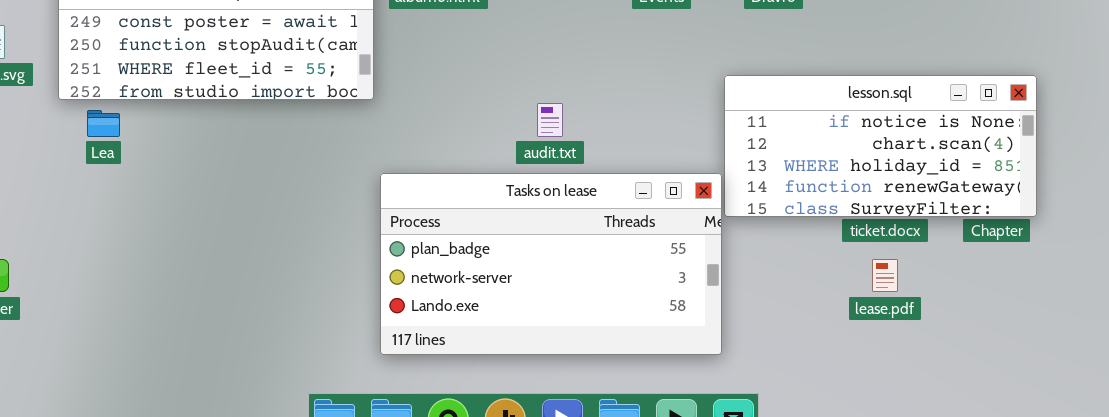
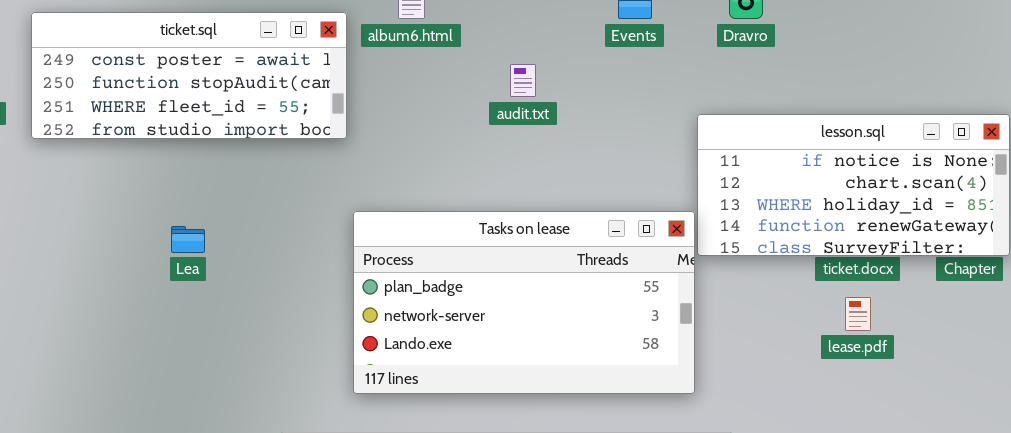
audit.txt: [537,103,563,137] -> [510,64,536,97], moved
Lea: [87,110,120,137] -> [171,226,205,253], moved

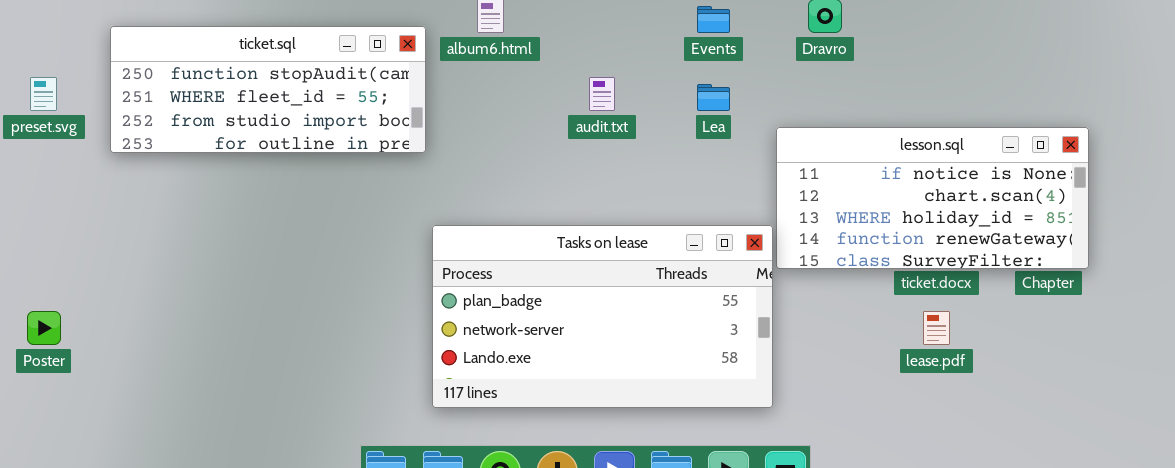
ticket.sql: [31,12,347,139] -> [110,26,426,153], scrolled down 1 row
Lea: [171,226,205,253] -> [697,84,730,111], moved

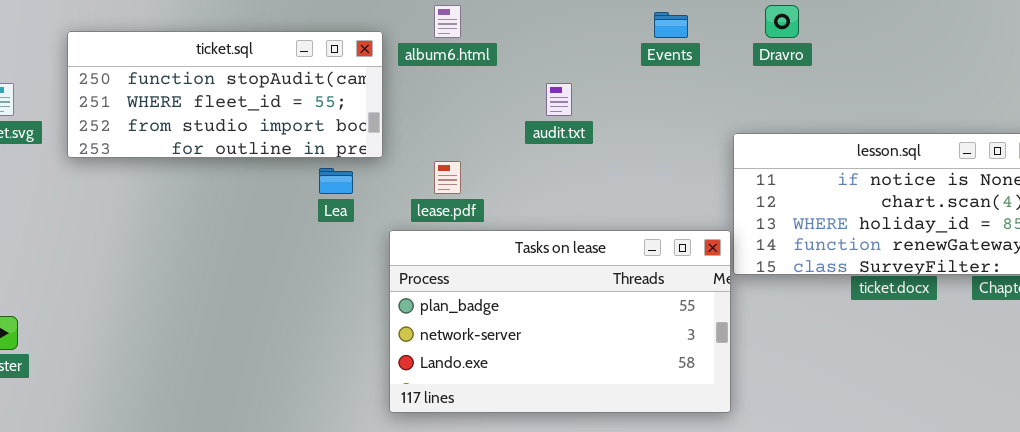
Lea: [697,84,730,111] -> [319,168,353,194], moved
lease.pdf: [923,311,950,345] -> [434,161,461,194], moved

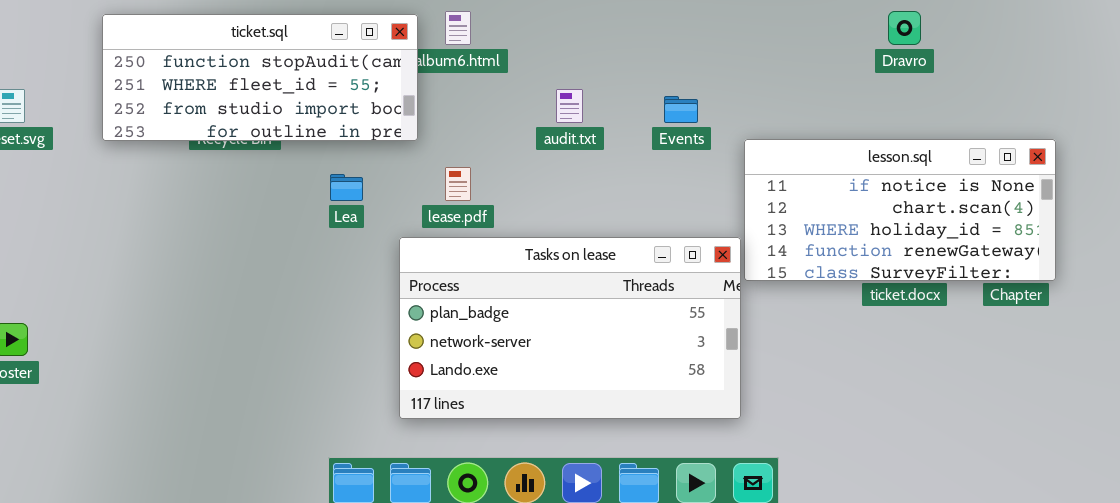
Dravro: [765,5,799,38] -> [888,11,921,45], moved
Events: [654,12,688,38] -> [664,96,698,123], moved
ticket.sql: [67,31,383,158] -> [102,14,418,141], moved

